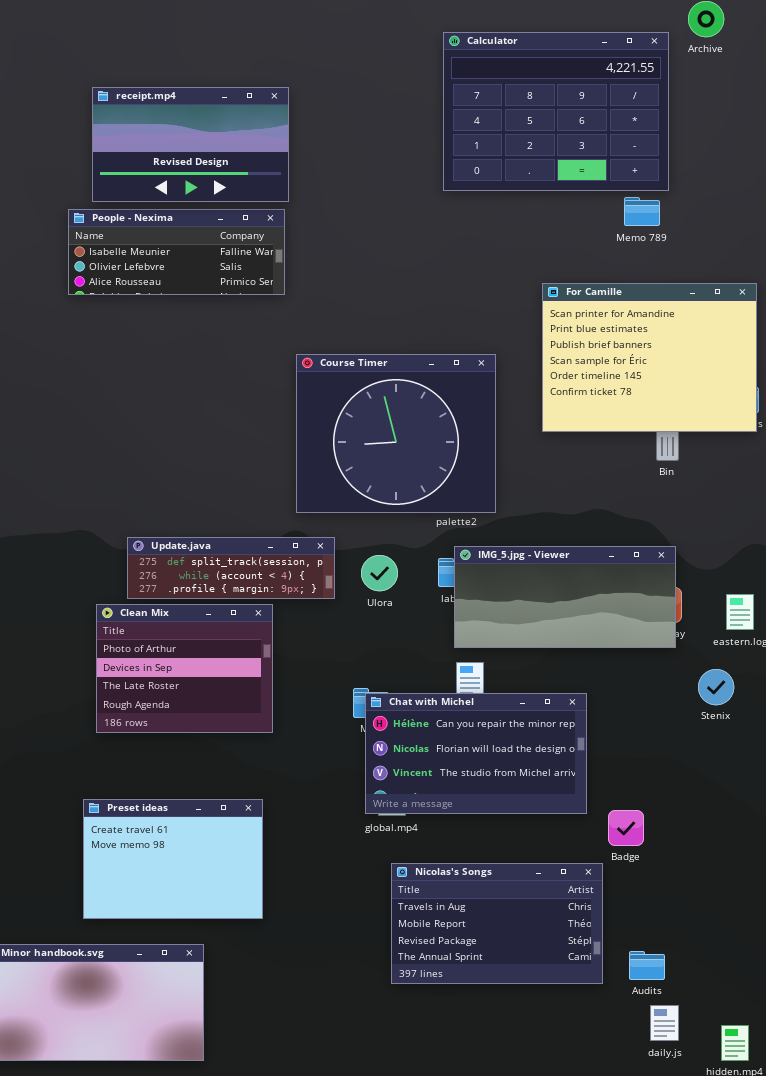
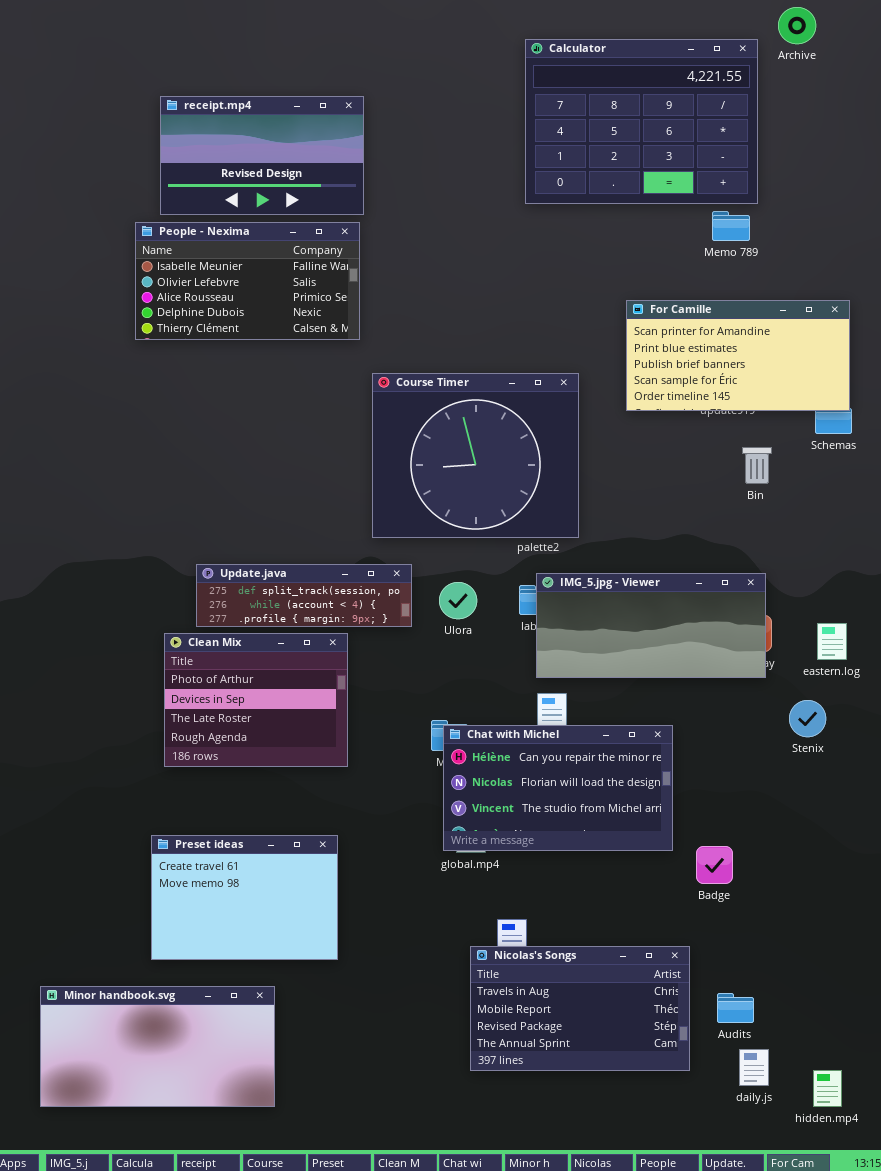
People - Nexima: [68,209,285,295] -> [135,222,360,340], resized
For Camille: [542,283,757,432] -> [626,300,850,411], resized
Nicolas's Songs: [391,863,603,984] -> [470,946,690,1071], moved

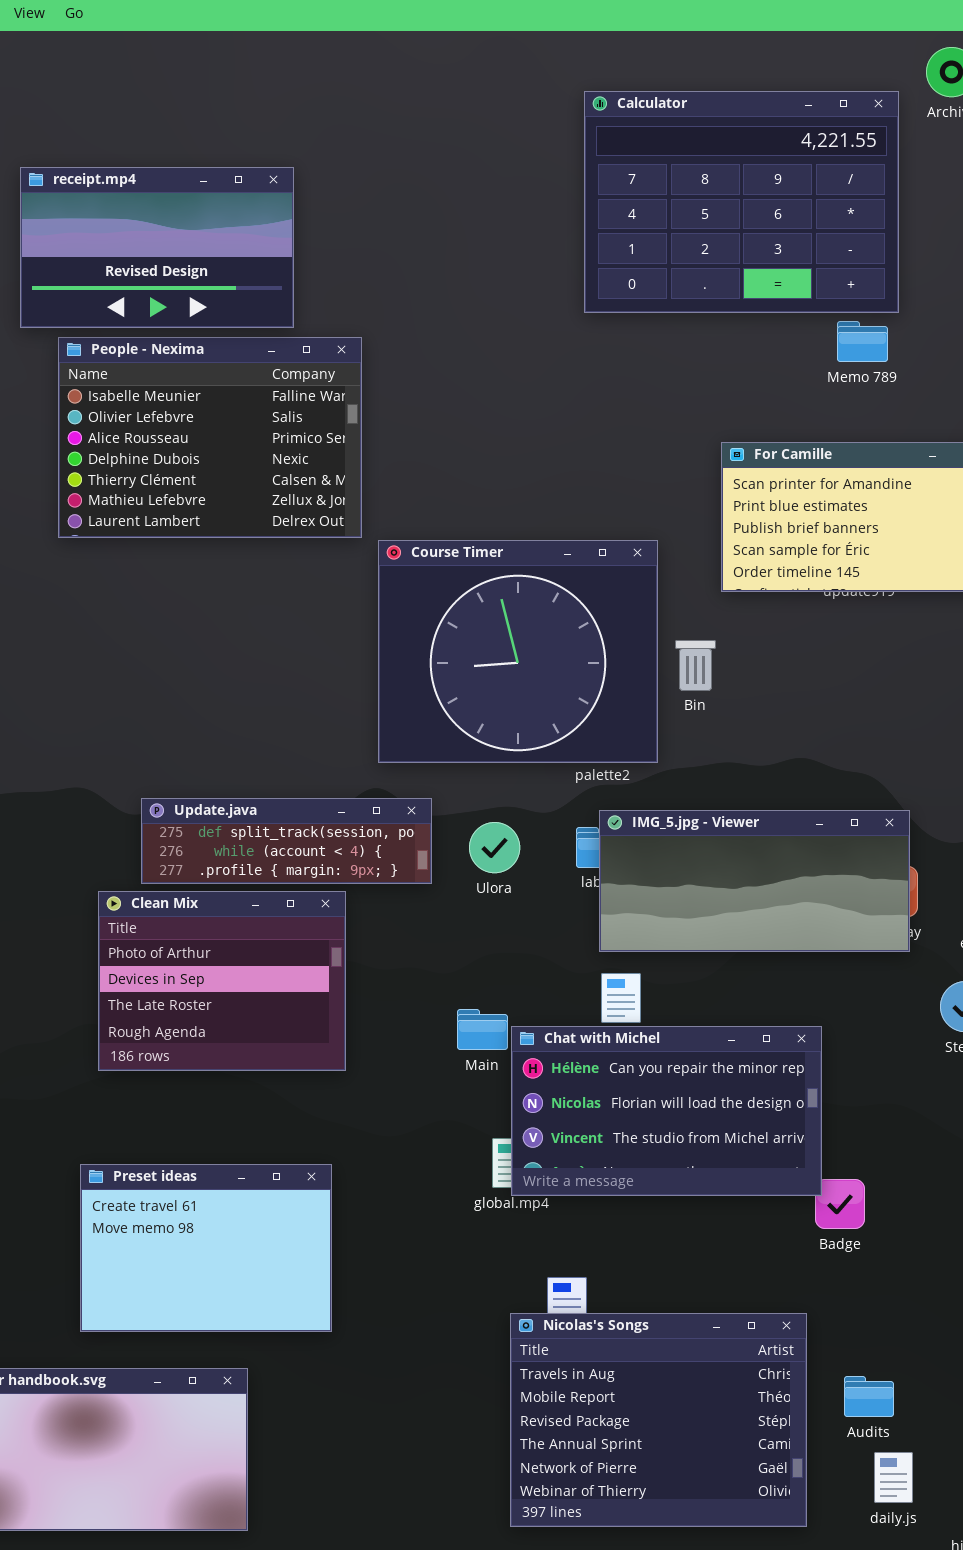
receipt.mp4: [160,96,364,215] -> [20,167,294,328], moved
People - Nexima: [135,222,360,340] -> [58,337,362,538], resized
Bin: [742,447,772,484] -> [675,640,716,691], moved
Chat with Michel: [443,725,673,851] -> [511,1026,822,1196], moved
Nicolas's Songs: [470,946,690,1071] -> [510,1313,807,1527], resized

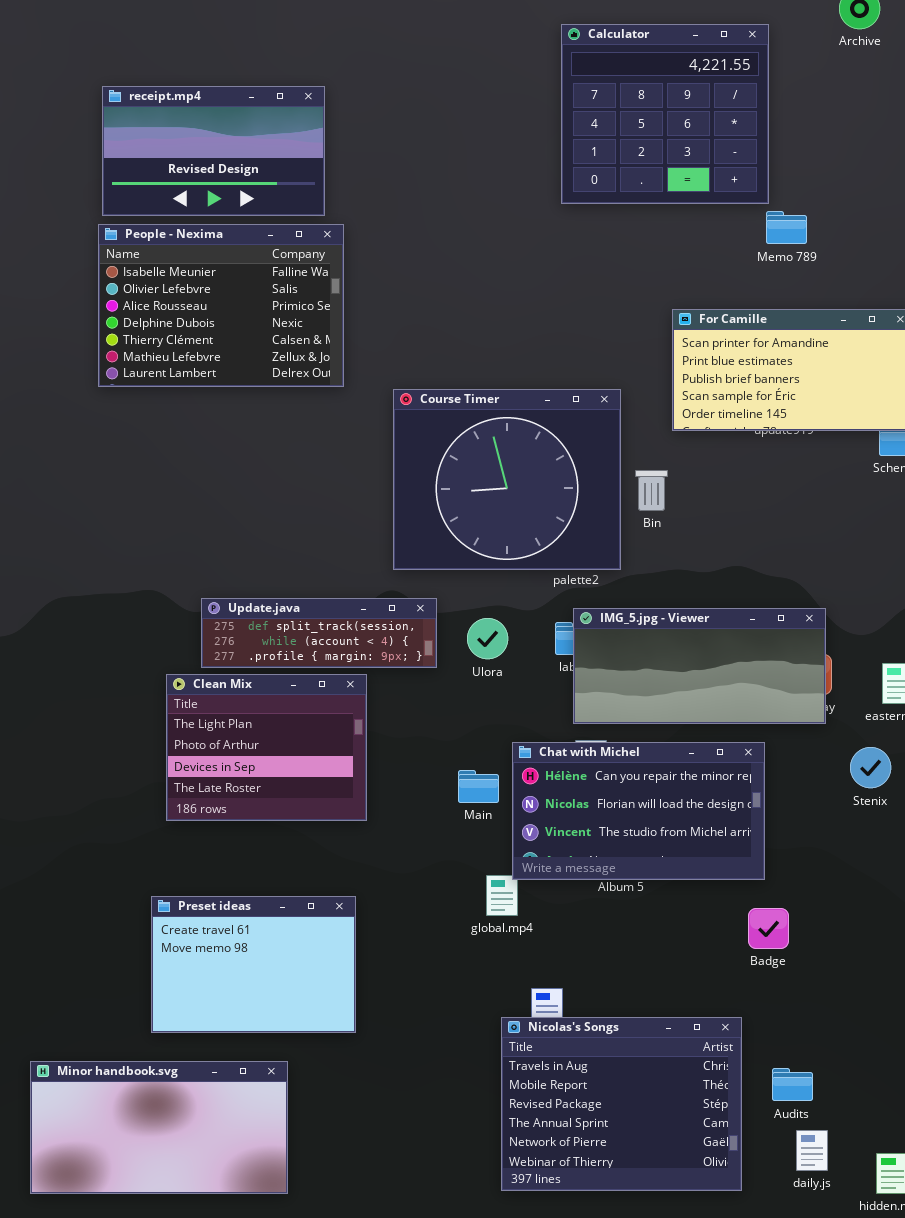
Calculator: [584,91,899,313] -> [561,24,769,204], resized
People - Nexima: [58,337,362,538] -> [98,224,344,387], moved
Clean Mix: [98,891,346,1071] -> [166,674,367,821], scrolled up 1 row
Chat with Michel: [511,1026,822,1196] -> [512,742,765,880], moved

